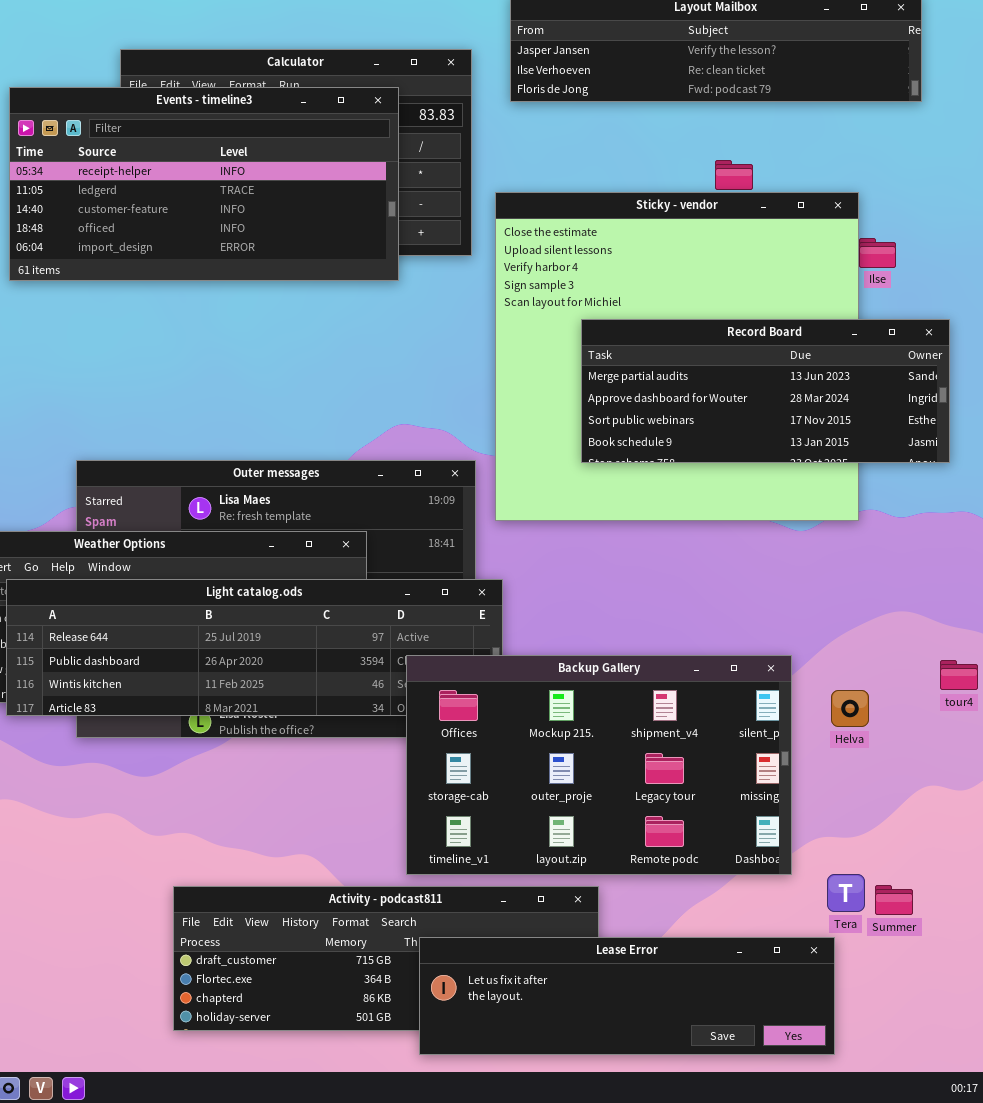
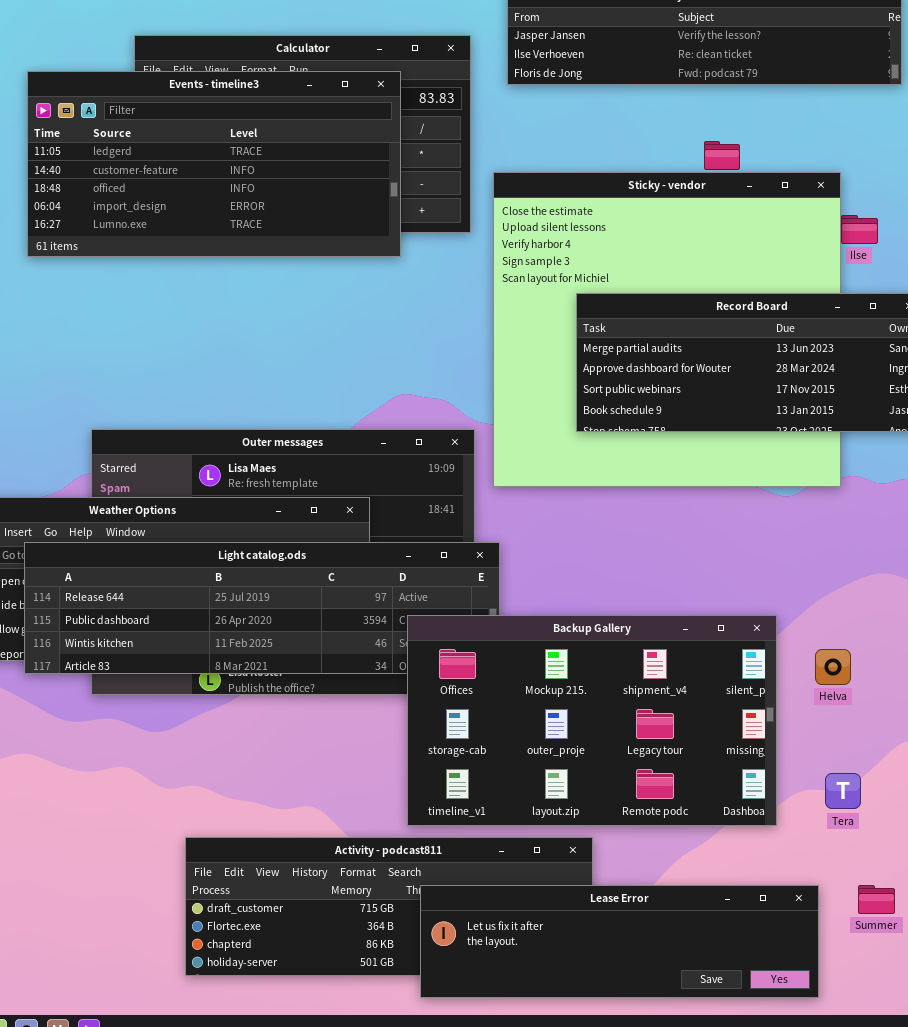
Events - timeline3: [9,87,399,281] -> [27,71,401,257], scrolled down 1 row
Tera: [827,874,865,912] -> [825,773,861,809], moved
Summer: [875,885,913,915] -> [858,885,895,914], moved

